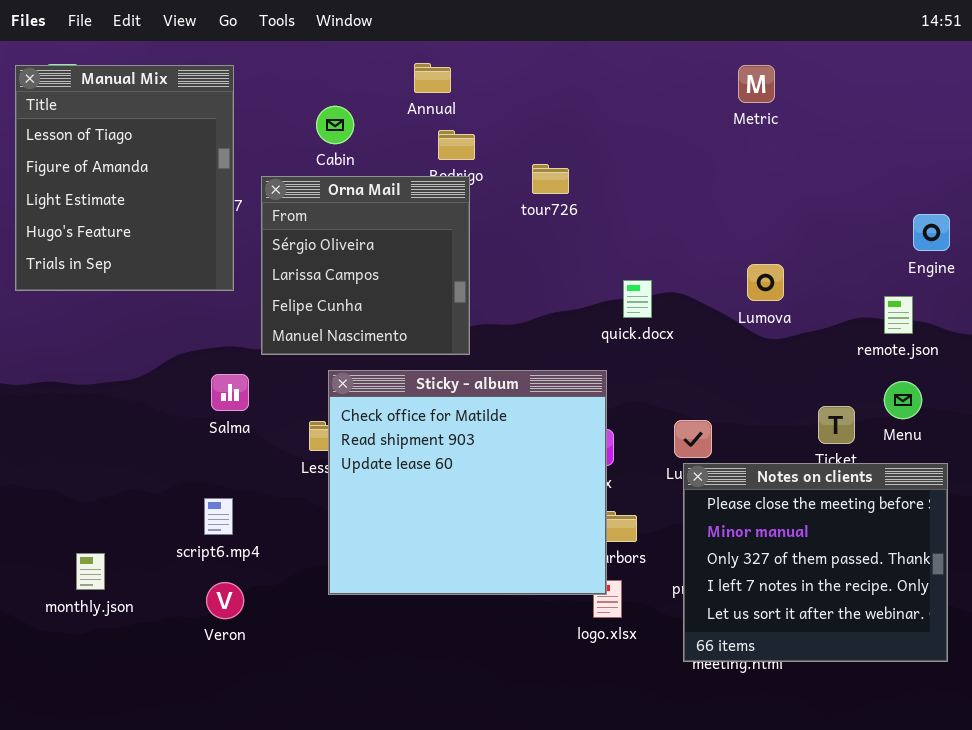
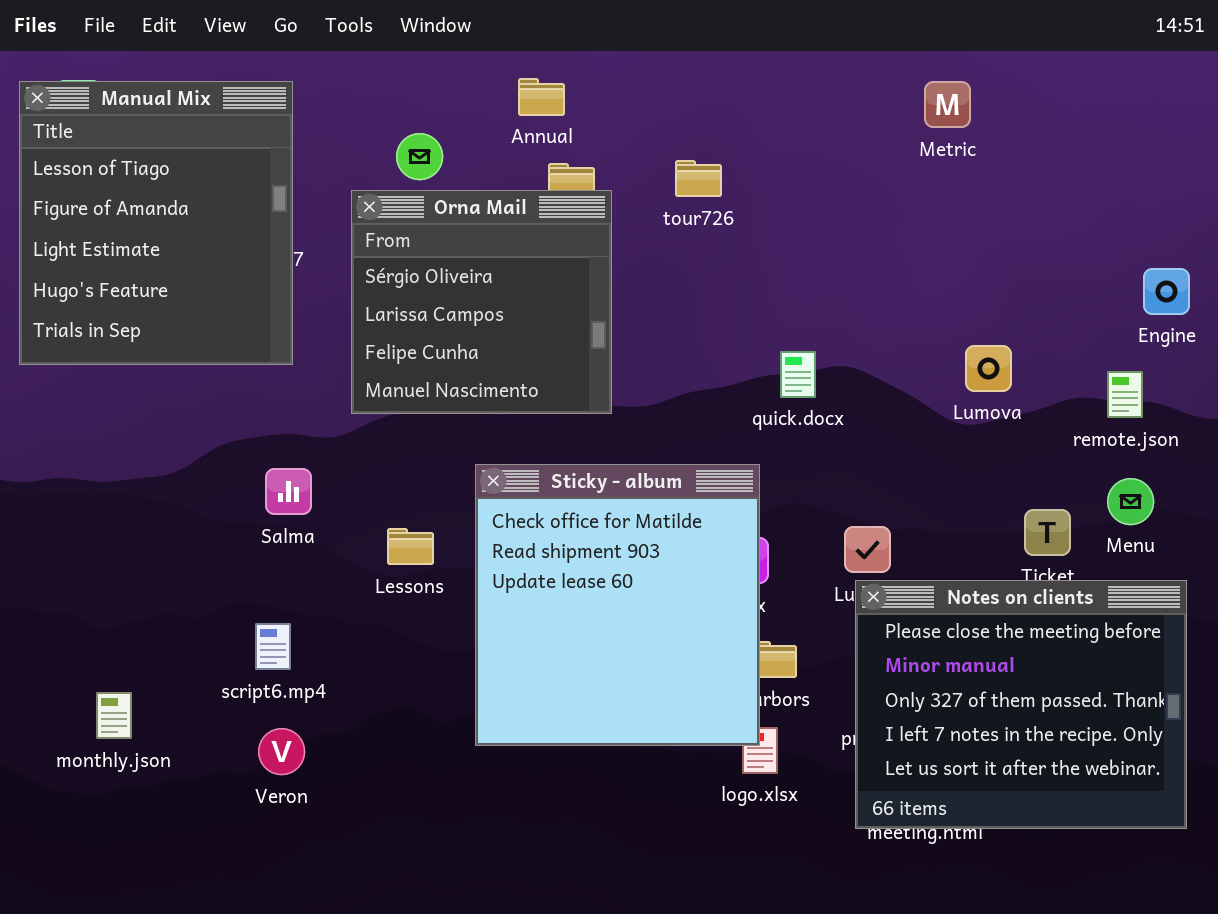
tour726: [532,164,569,194] -> [675,160,722,197], moved
Orna Mail: [261,176,470,355] -> [351,190,612,414], moved
Lumova: [747,264,784,301] -> [965,345,1012,392], moved
Sticky - album: [328,370,607,595] -> [475,464,760,746], resized

